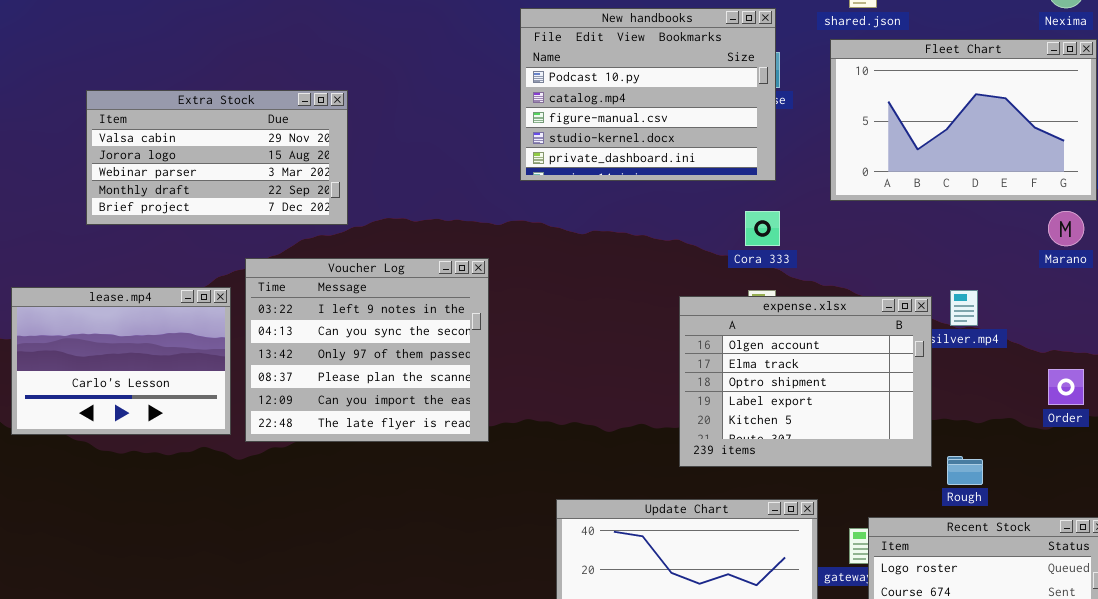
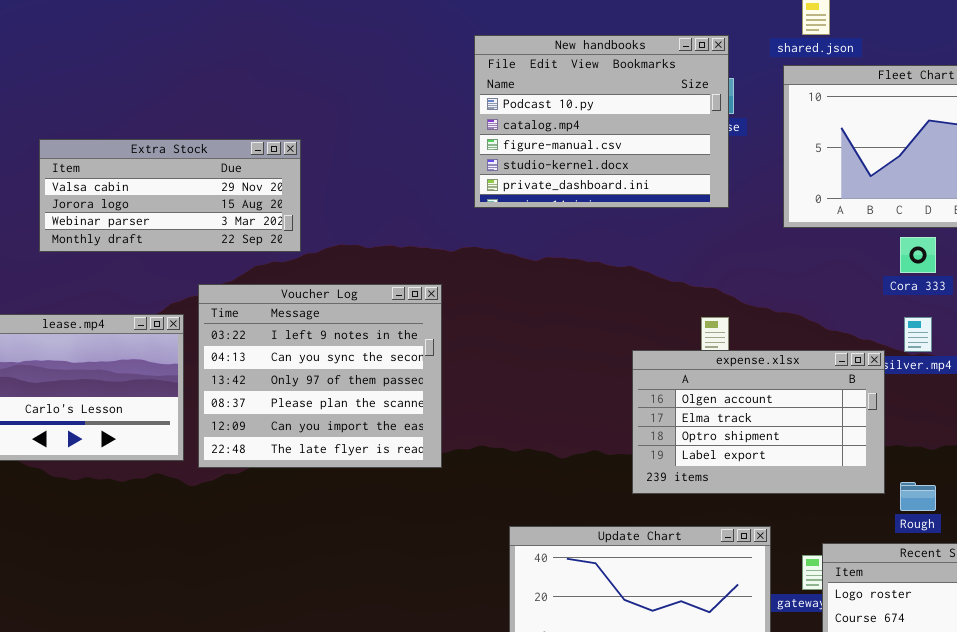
Extra Stock: [86,90,348,225] -> [39,139,301,252], resized
Cora 333: [745,211,780,246] -> [900,237,936,273], moved
expense.xlsx: [679,296,932,467] -> [632,350,885,494], resized

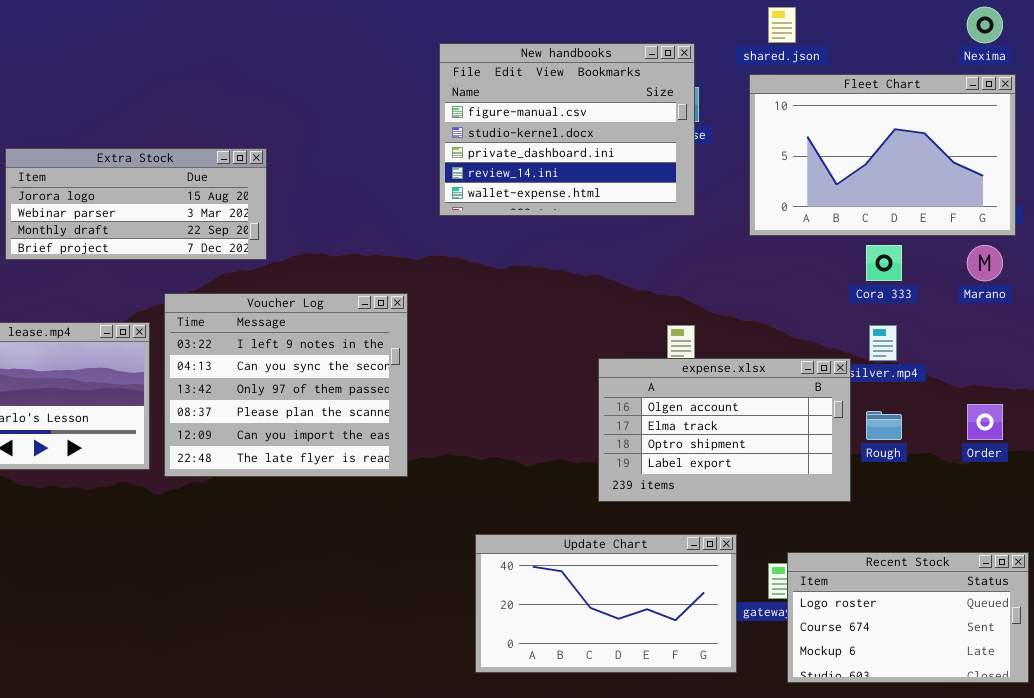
New handbooks: [474,35,729,208] -> [439,43,695,216], scrolled down 2 rows
Extra Stock: [39,139,301,252] -> [5,148,267,260], scrolled down 1 row
Rough: [900,482,936,511] -> [866,411,902,440], moved

